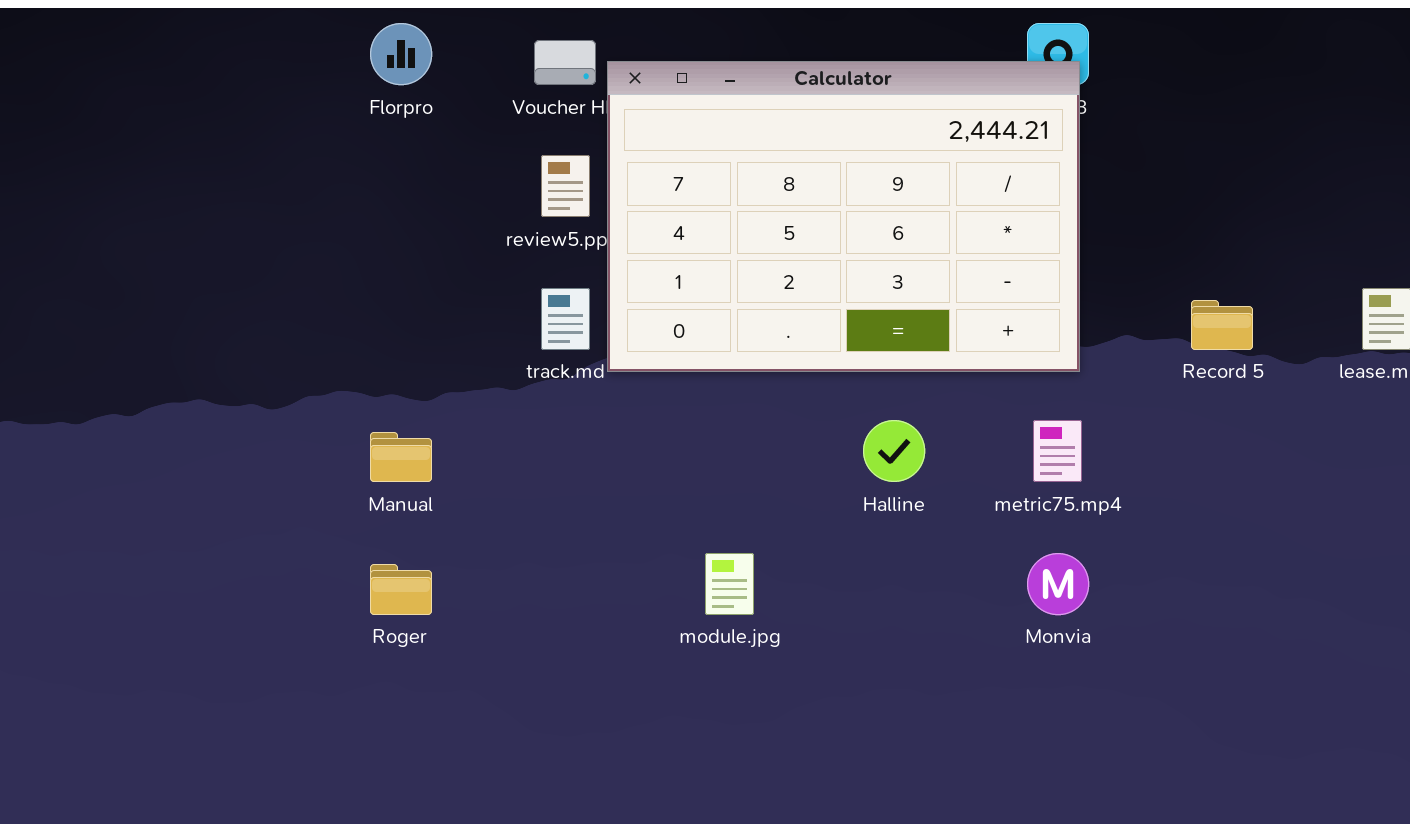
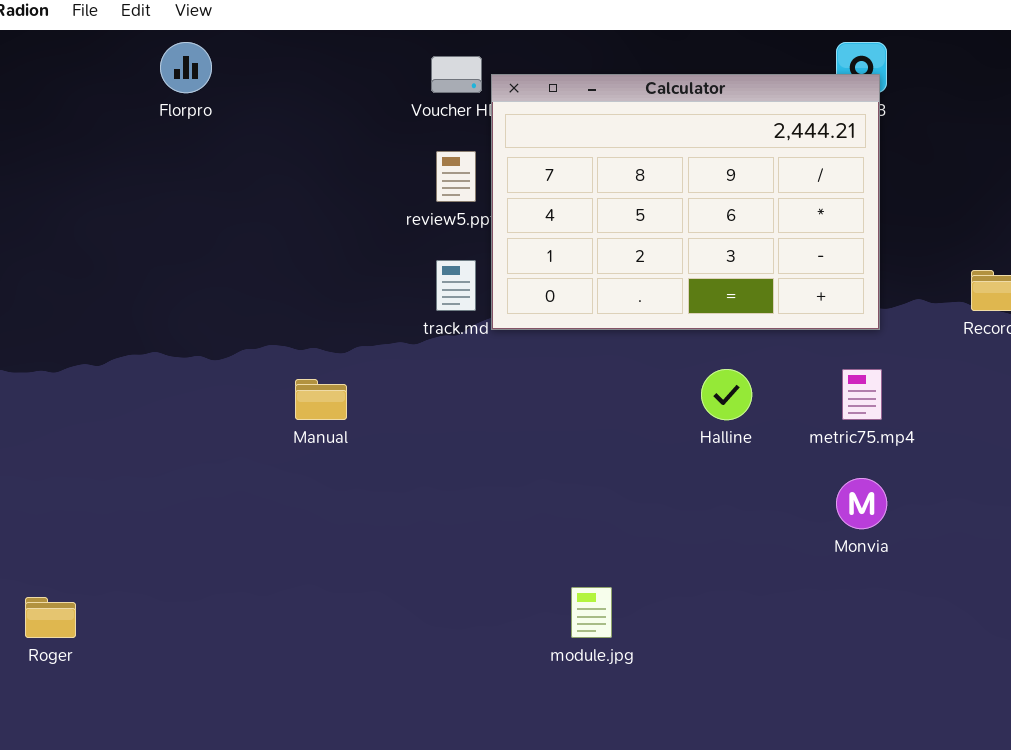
Florpro: [370,23,432,85] -> [160,42,212,93], moved
module.jpg: [705,553,754,615] -> [571,587,612,638], moved
Roger: [370,564,432,615] -> [25,597,76,638], moved

